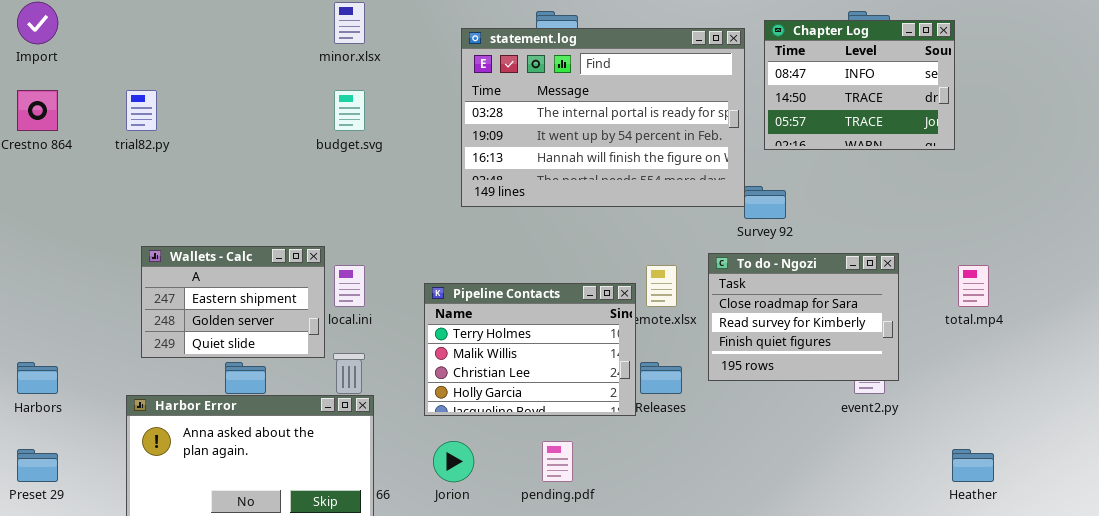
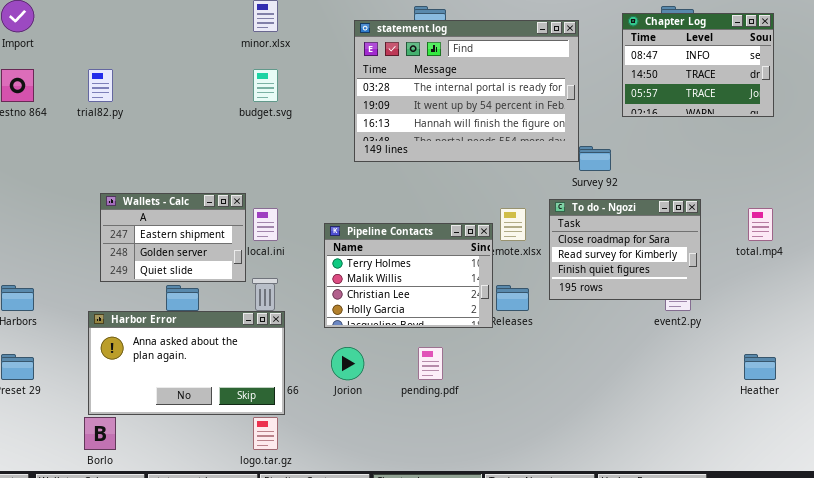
Chapter Log: [764,20,955,150] -> [622,13,774,117], moved

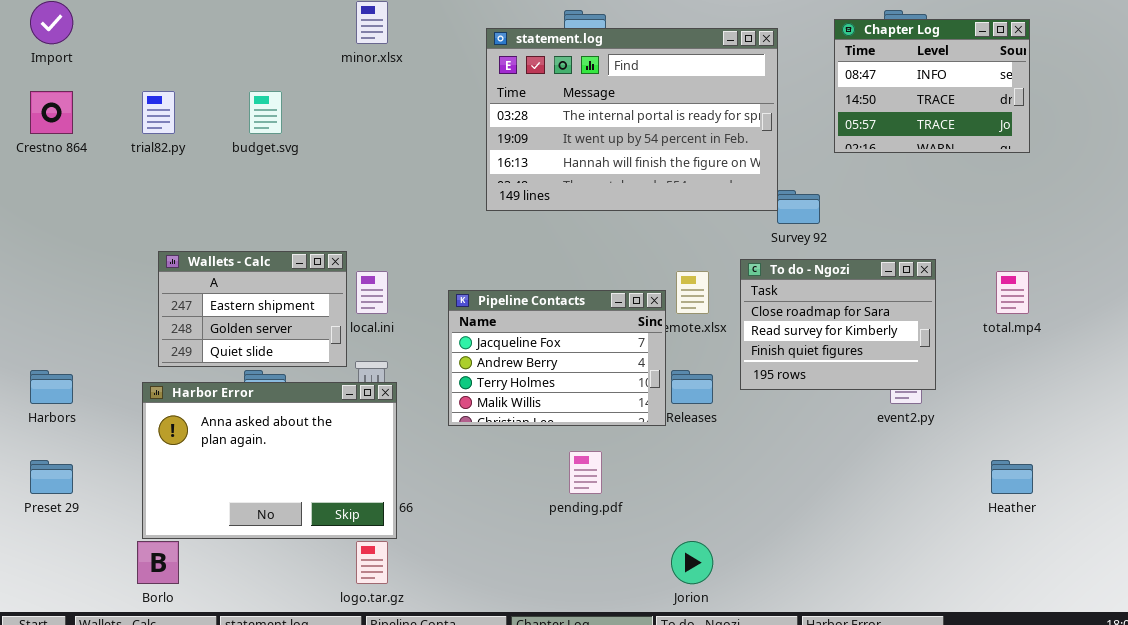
budget.svg: [253,69,278,102] -> [249,91,282,134], moved
Pipeline Contacts: [324,223,493,328] -> [448,290,666,426], scrolled up 2 rows
Harbor Error: [88,311,285,415] -> [142,382,397,539], resized
Jorion: [331,347,364,380] -> [671,541,713,584], moved

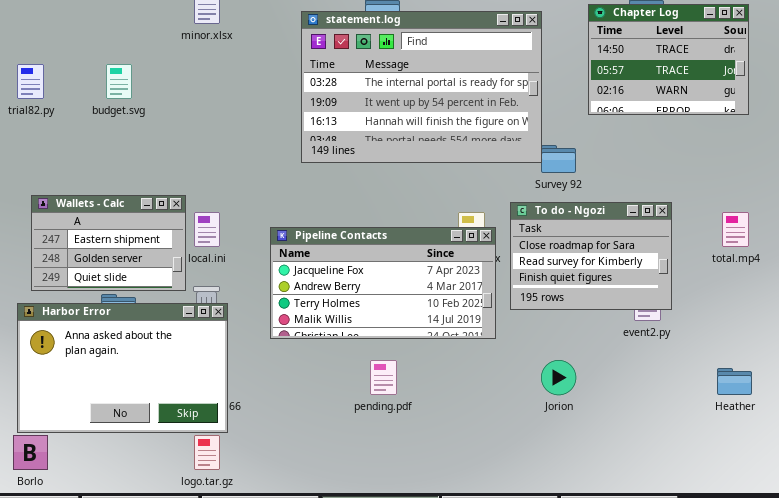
Chapter Log: [834,19,1030,153] -> [588,4,749,115], scrolled down 1 row
Pipeline Contacts: [448,290,666,426] -> [270,227,496,339], resized
Jorion: [671,541,713,584] -> [541,360,576,395], moved

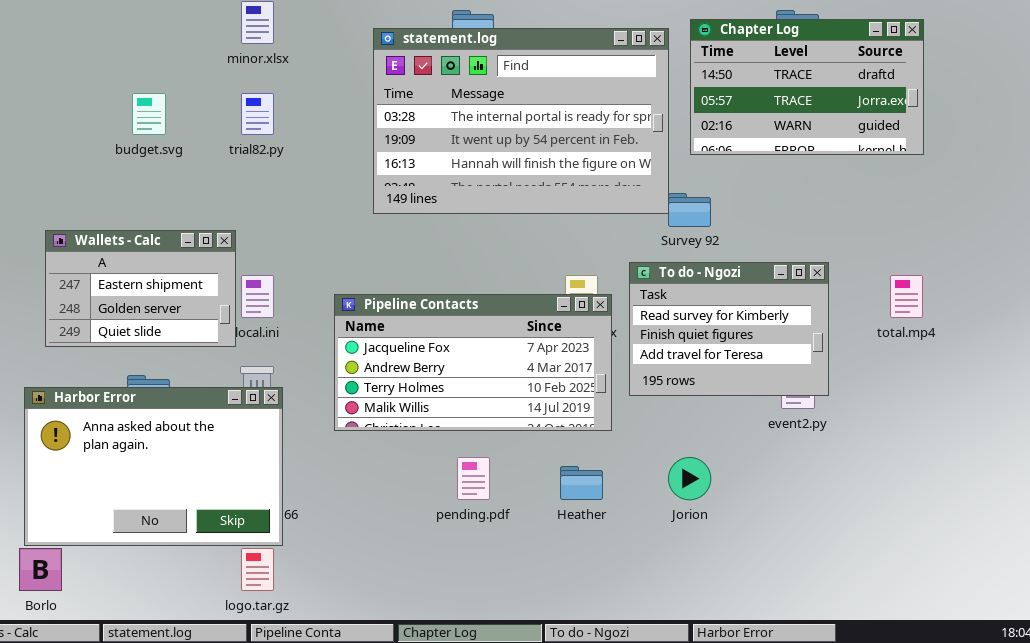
Chapter Log: [588,4,749,115] -> [690,19,924,155], resized
trial82.py: [17,64,44,99] -> [241,93,274,135], moved
Wallets - Calc: [31,195,186,291] -> [45,230,236,347], moved
To do - Ngozi: [510,202,672,310] -> [629,262,829,396], scrolled down 1 row
Heather: [717,368,752,395] -> [560,466,603,500], moved

